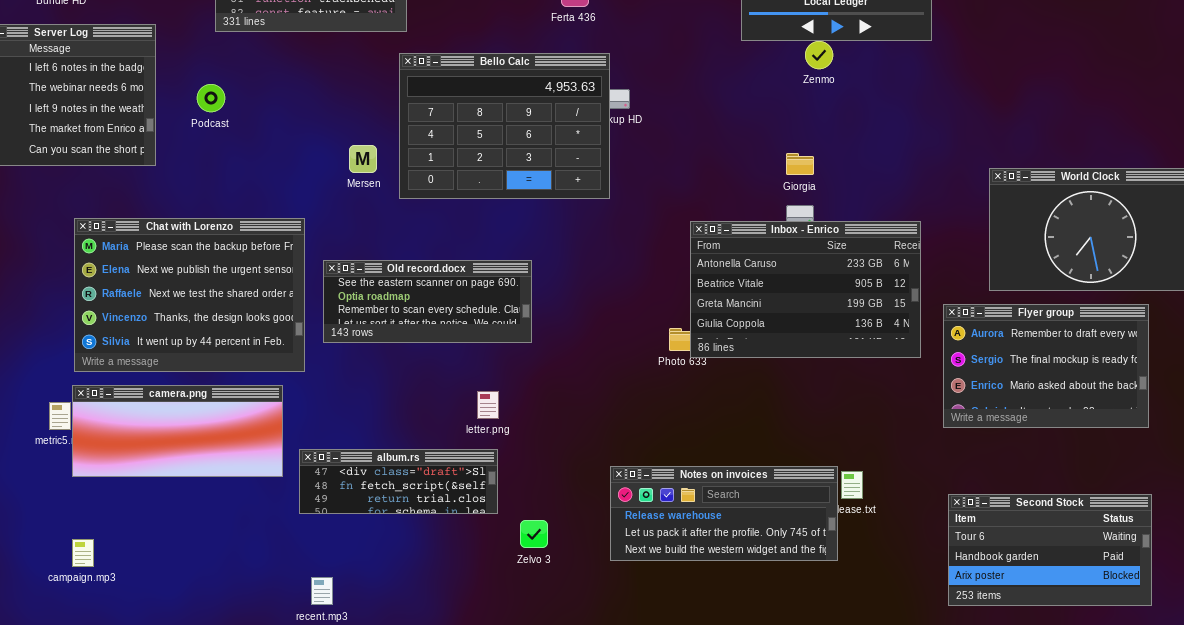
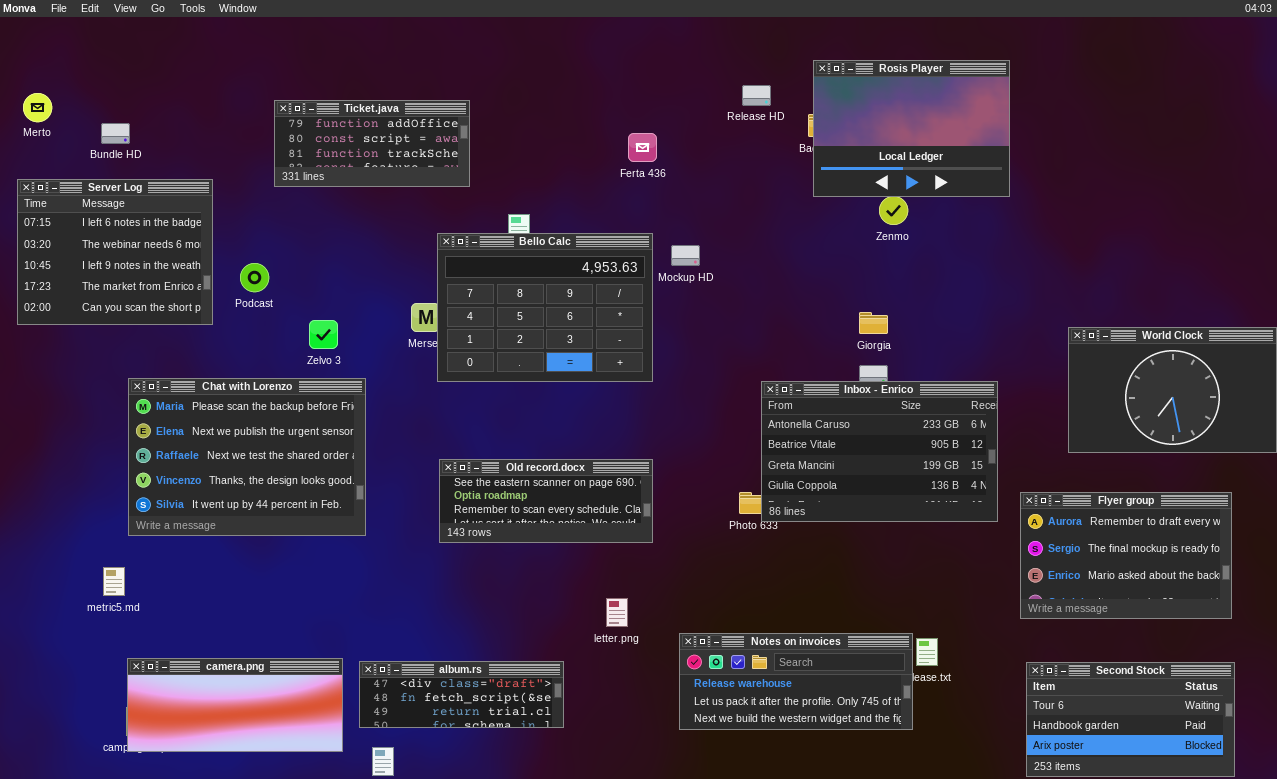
Bello Calc: [399,53,610,199] -> [437,233,653,382], moved
Podcast: [197,84,225,112] -> [240,263,269,292], moved
Old record.docx: [323,260,532,343] -> [439,459,653,543], moved
Flyer group: [943,304,1149,428] -> [1020,492,1232,619], moved
camera.png: [72,385,283,477] -> [127,658,343,752], moved
letter.png: [477,391,499,419] -> [606,598,628,627], moved
album.rs: [299,449,498,514] -> [359,661,564,728], moved
Zelvo 3: [520,520,548,548] -> [309,320,338,349], moved

